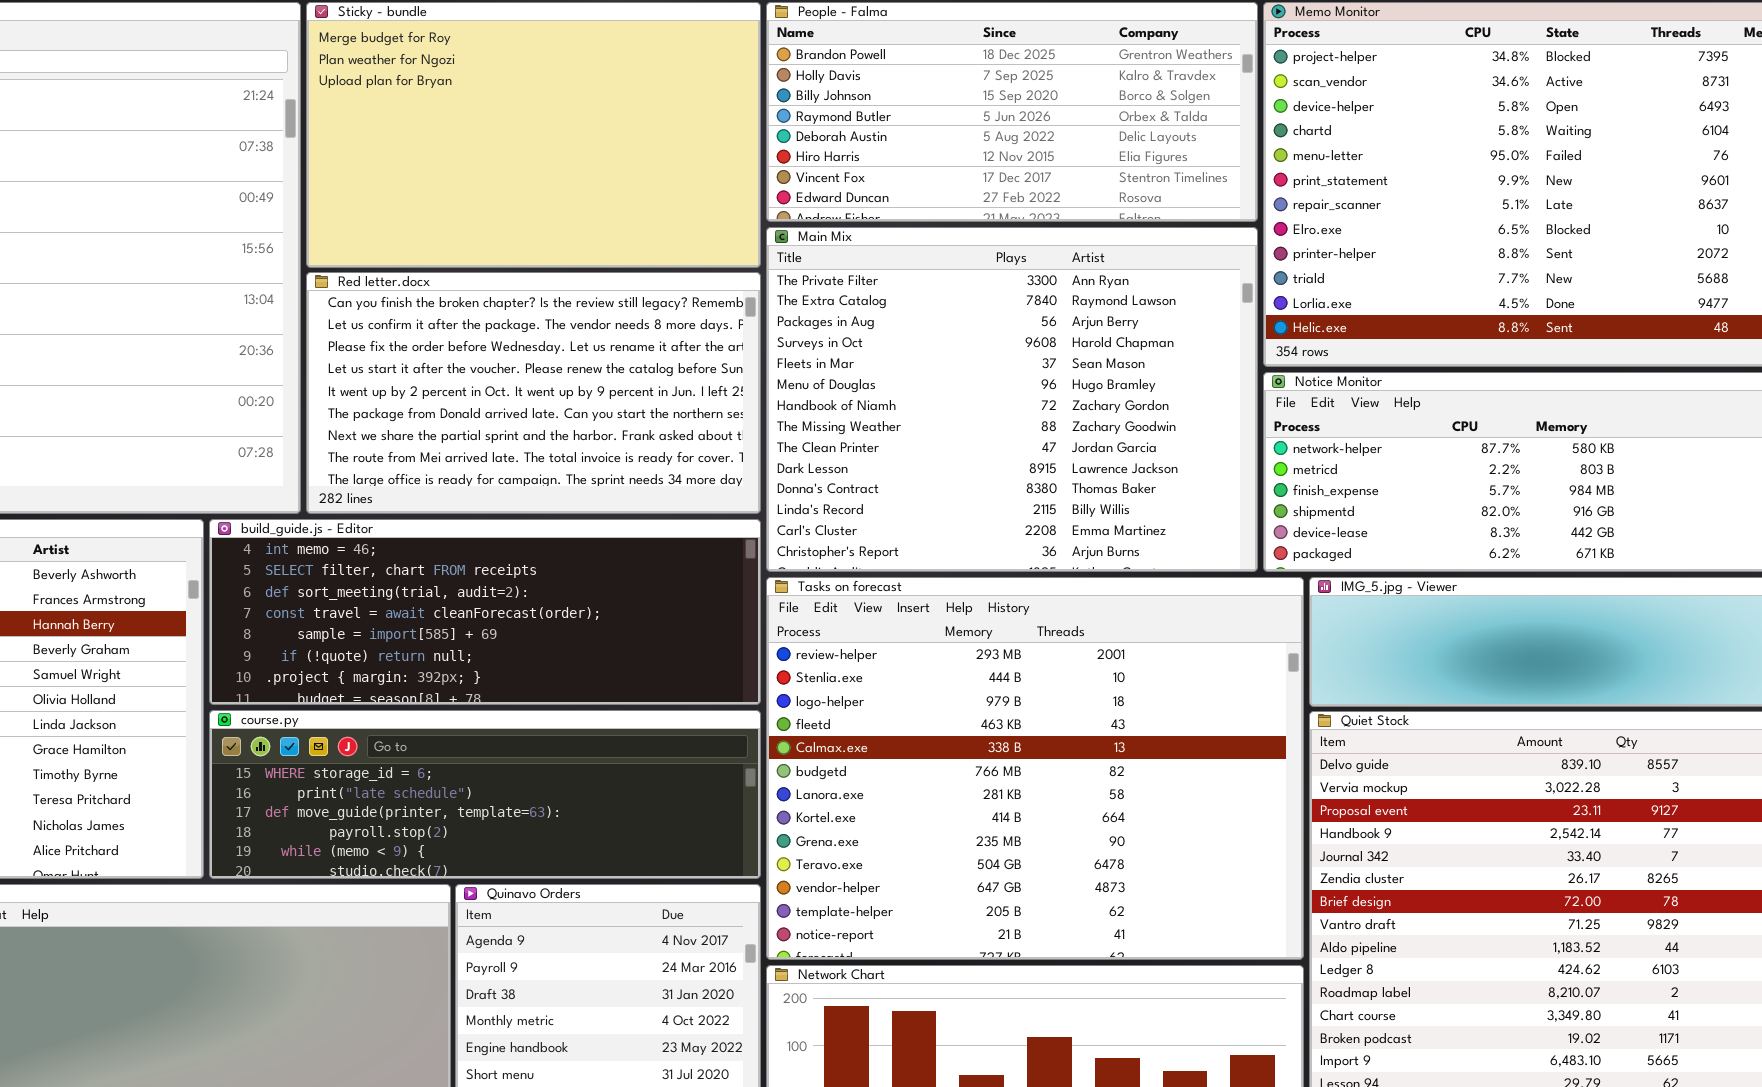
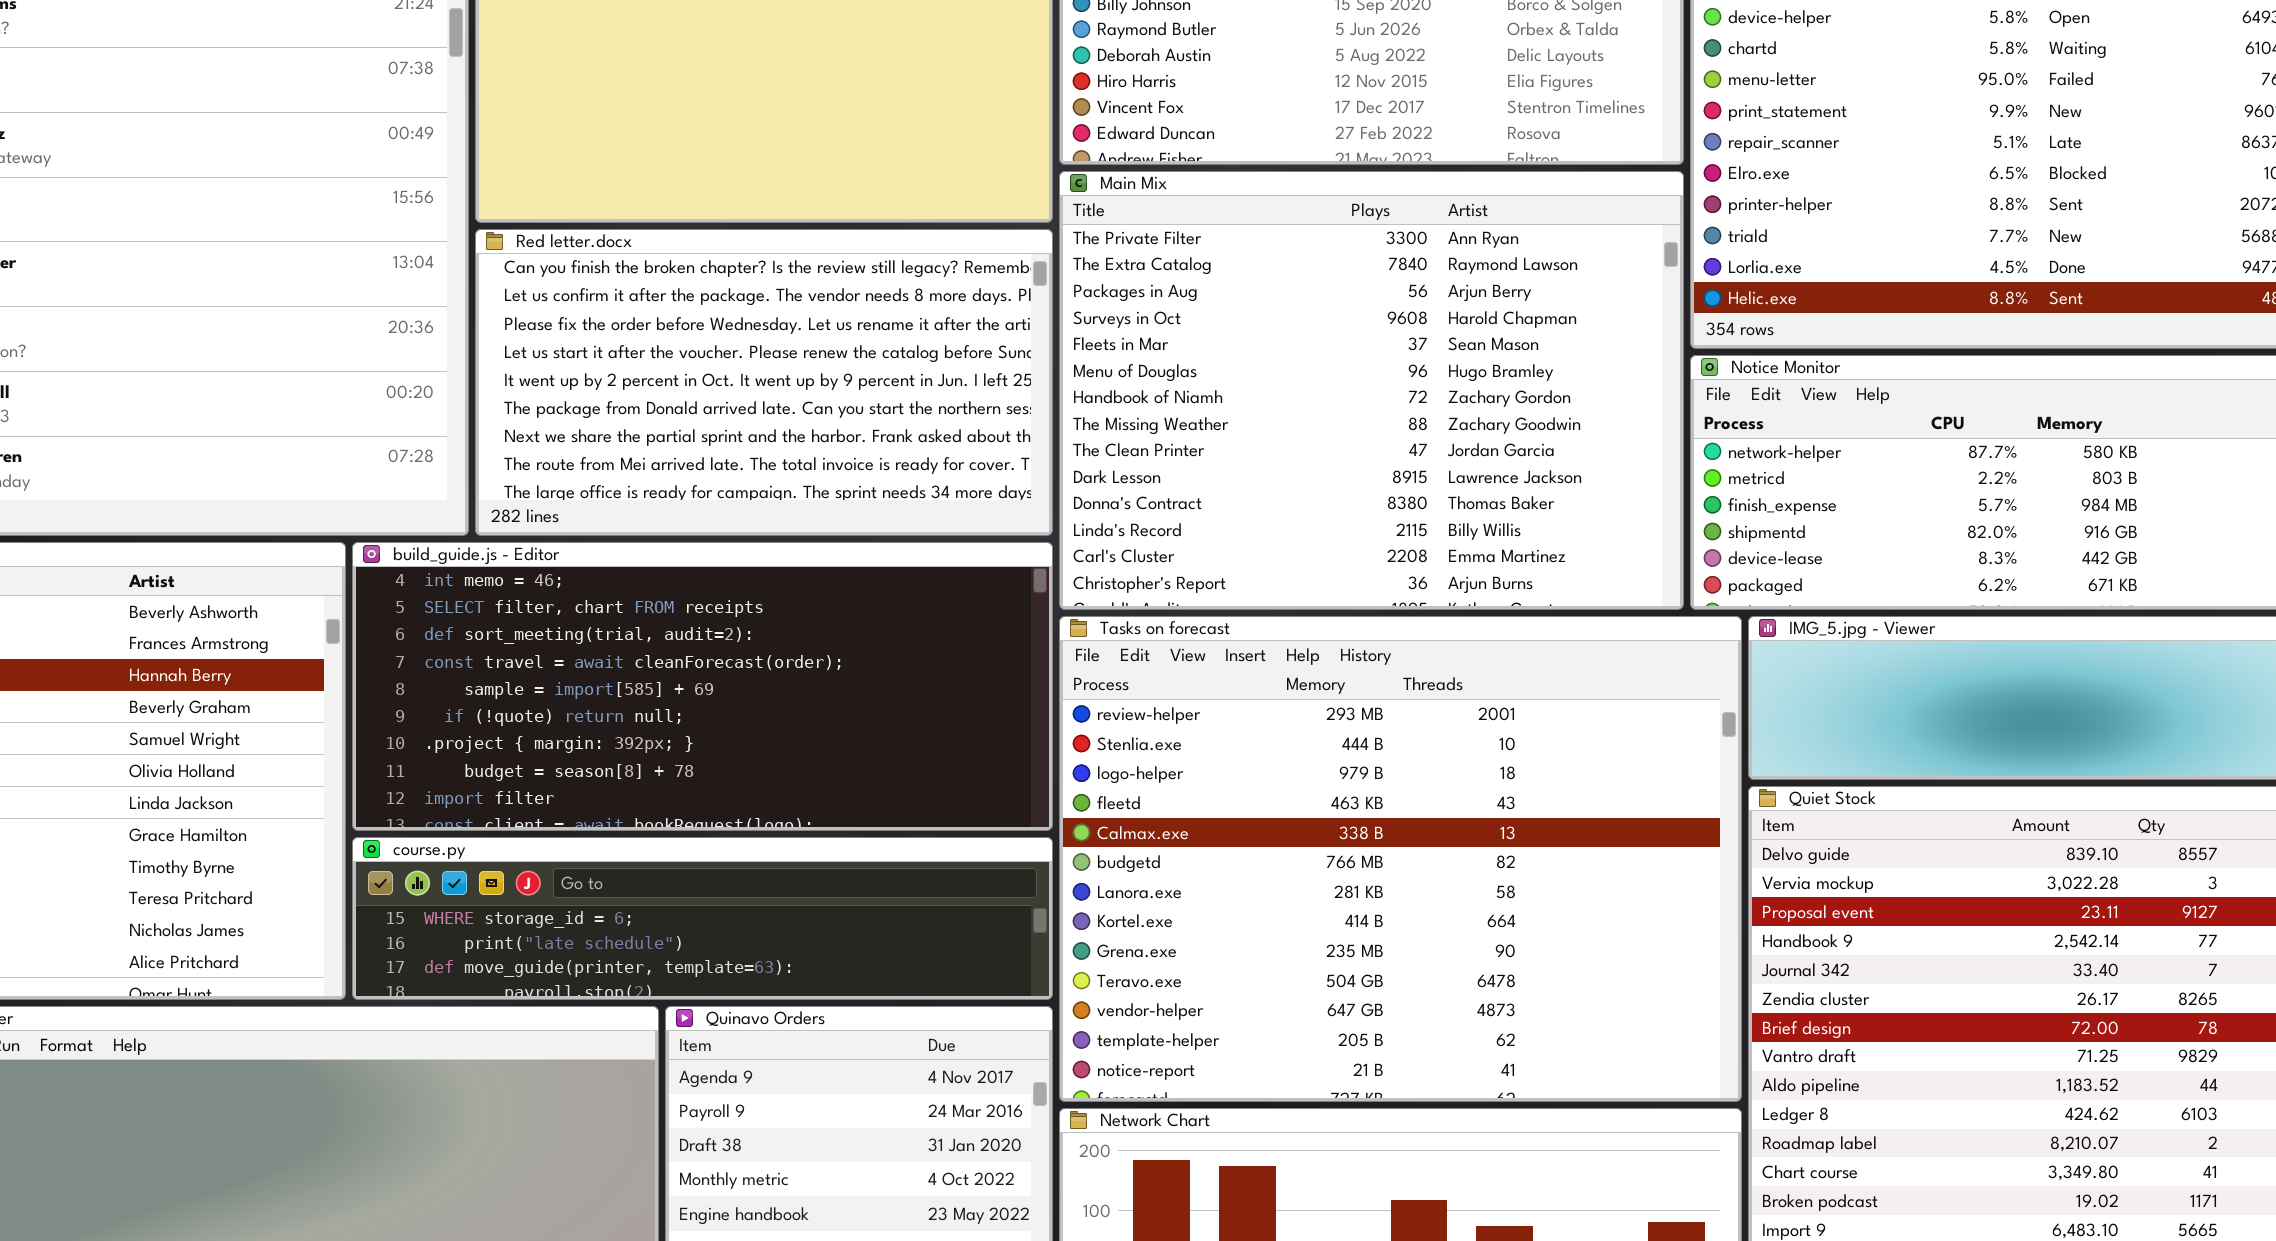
build_guide.js - Editor: [209,519,761,705] -> [352,542,1053,831], resized
course.py: [209,710,761,879] -> [352,837,1053,1000], resized

